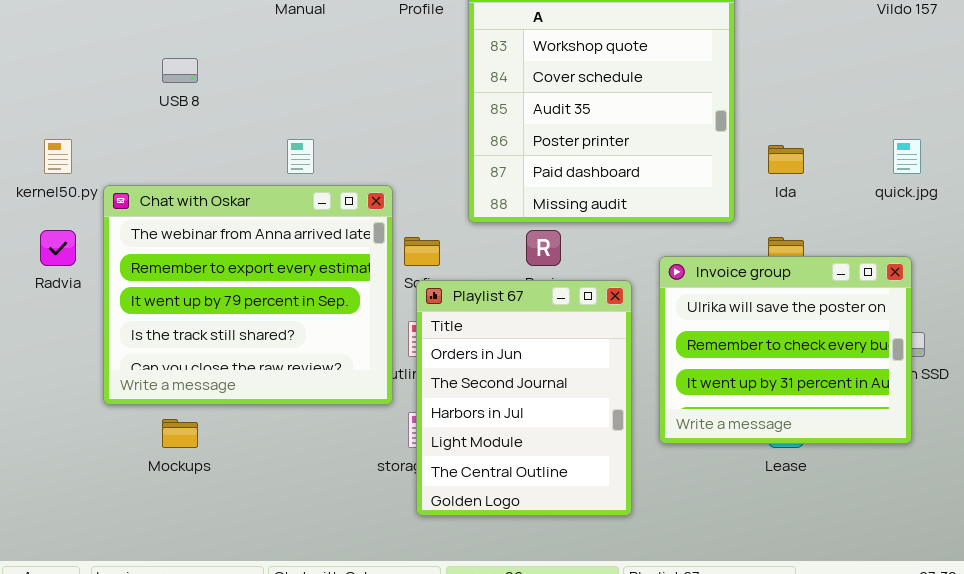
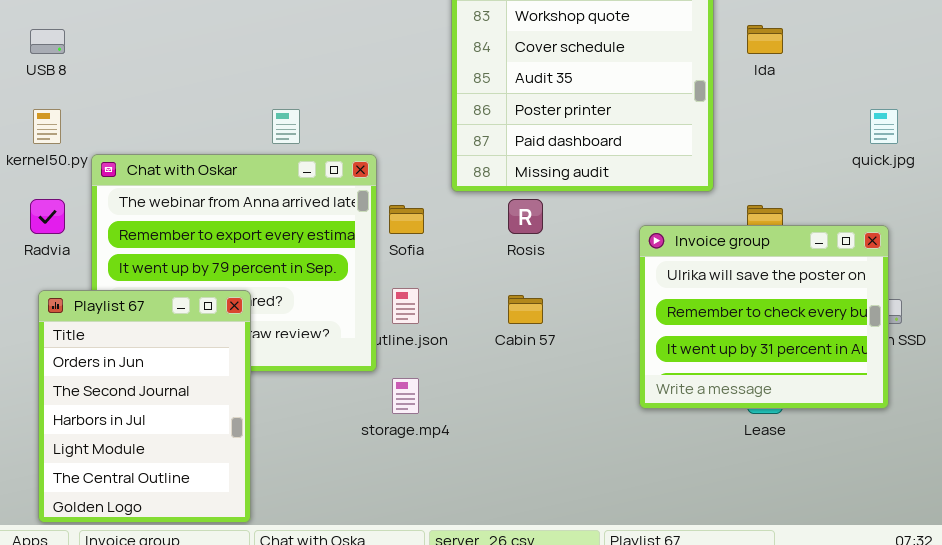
USB 8: [162,58,198,83] -> [30,29,65,54], moved
Ida: [768,145,804,174] -> [747,25,783,54], moved
Playlist 67: [416,280,632,516] -> [38,290,251,523], moved

